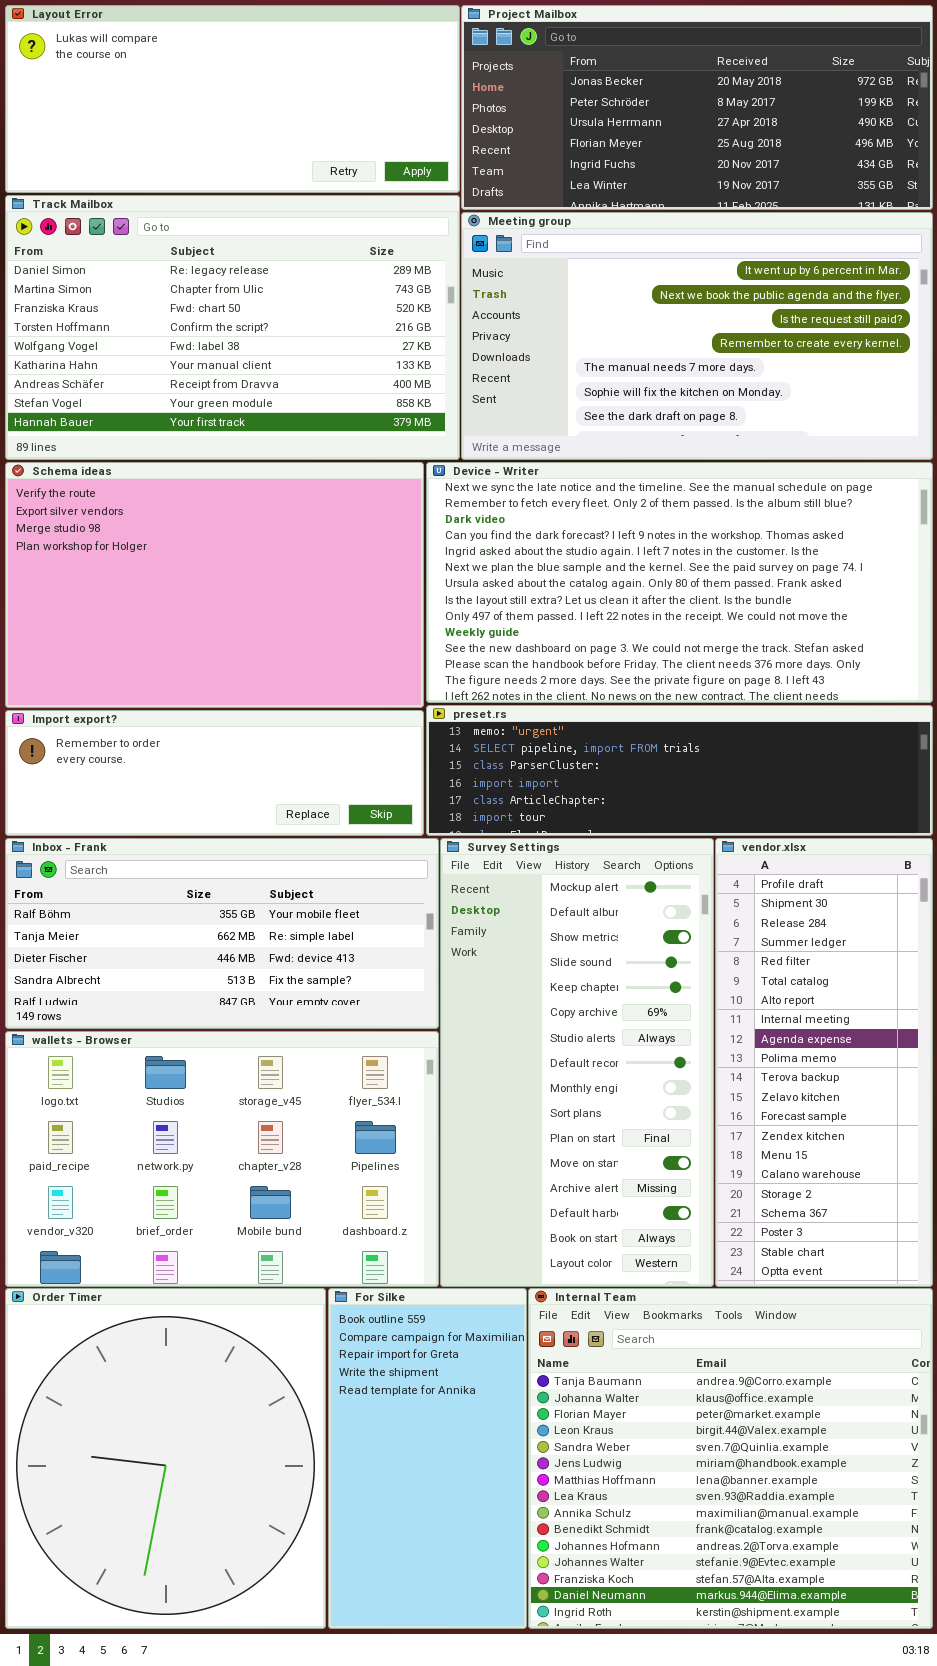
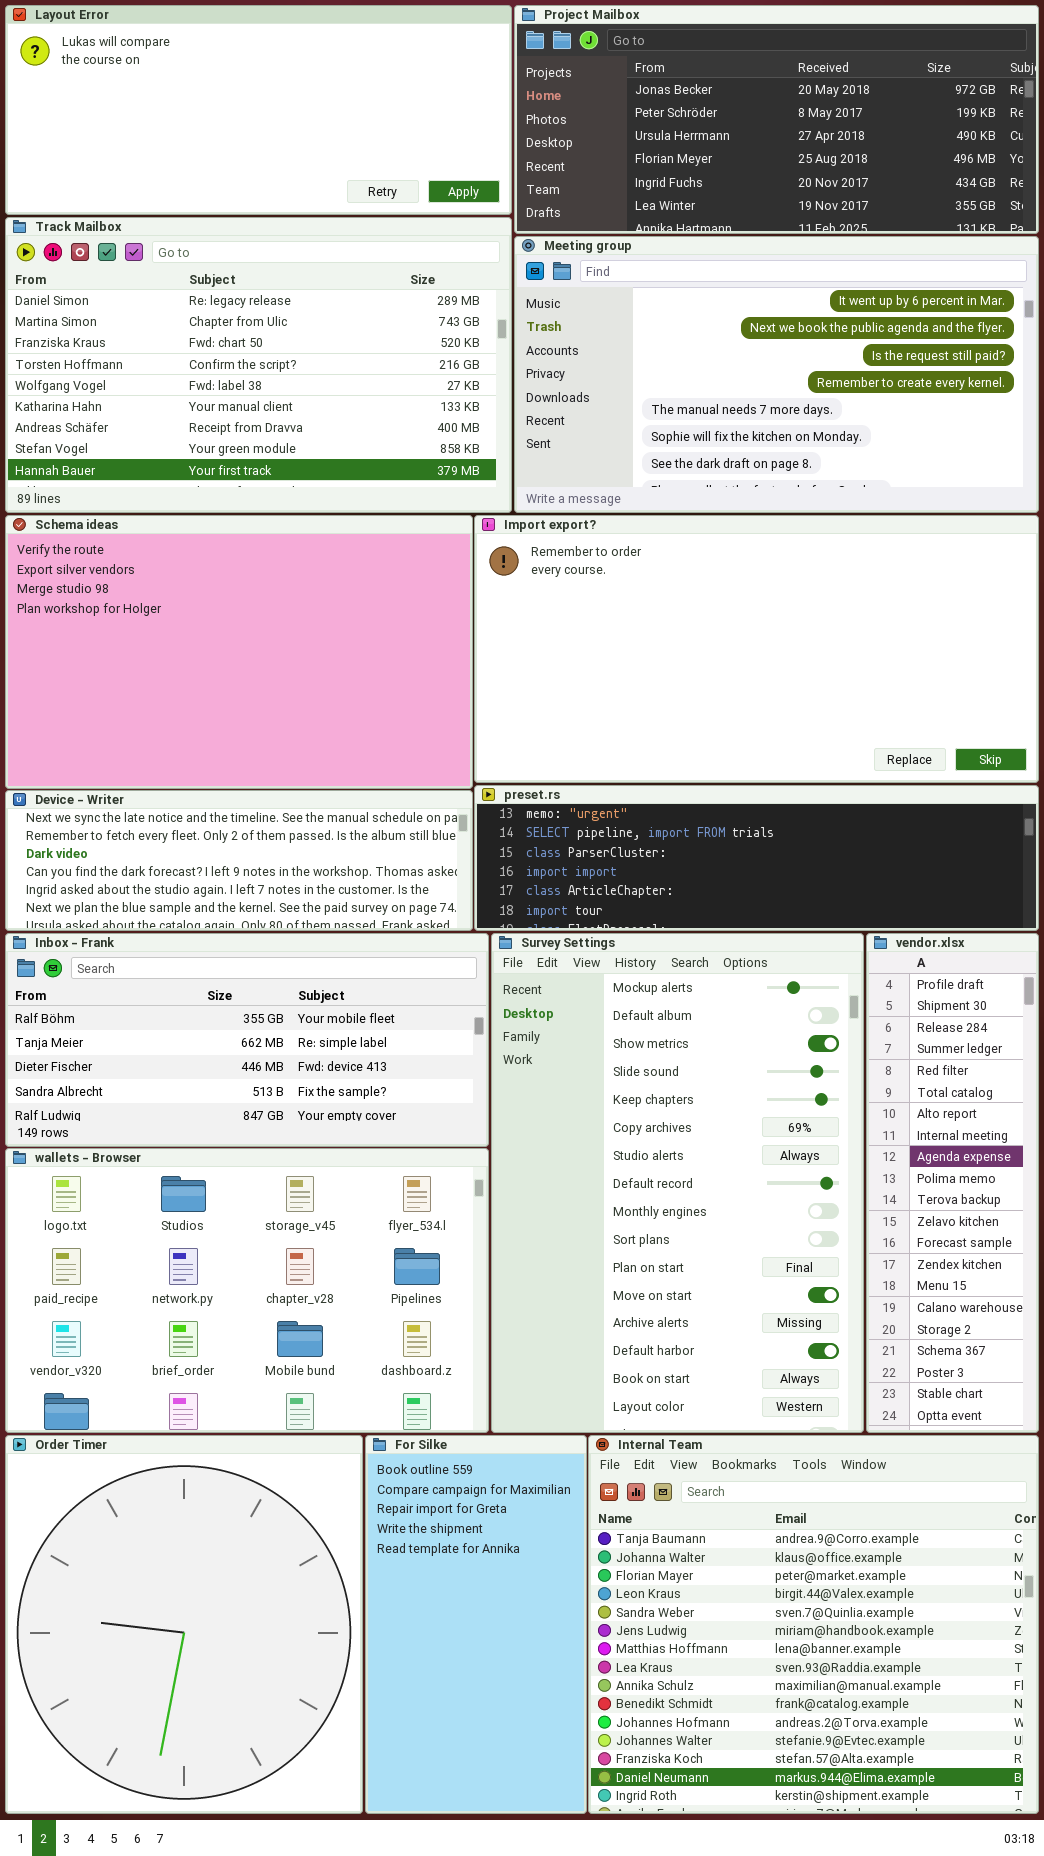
Device - Writer: [426,462,933,703] -> [5,790,473,931], moved, resized
Import export?: [5,710,424,836] -> [474,515,1039,783], moved, resized
Survey Settings: [440,838,714,1287] -> [491,933,864,1433], resized
vendor.xlsx: [715,838,933,1287] -> [866,933,1039,1433], resized

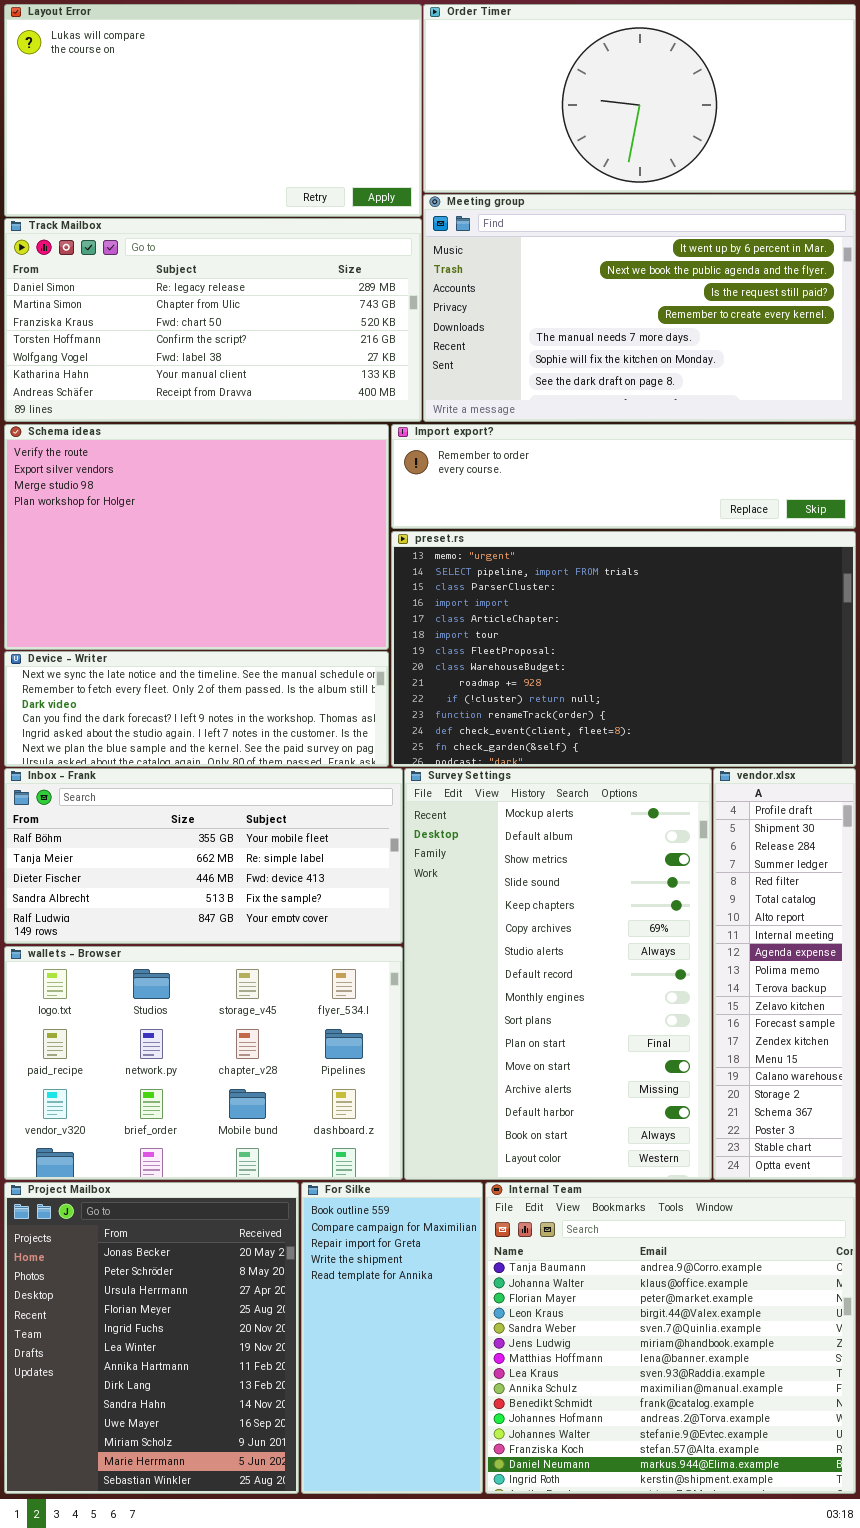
Layout Error: [5,5,512,215] -> [4,4,422,217], resized
Project Mailbox: [514,5,1039,234] -> [4,1182,299,1494], moved, resized
Track Mailbox: [5,217,512,513] -> [4,218,422,422], resized
Import export?: [474,515,1039,783] -> [391,424,856,529], resized
preset.rs: [474,785,1039,931] -> [391,531,856,767], resized
Order Timer: [5,1435,363,1814] -> [423,4,856,193], moved, resized

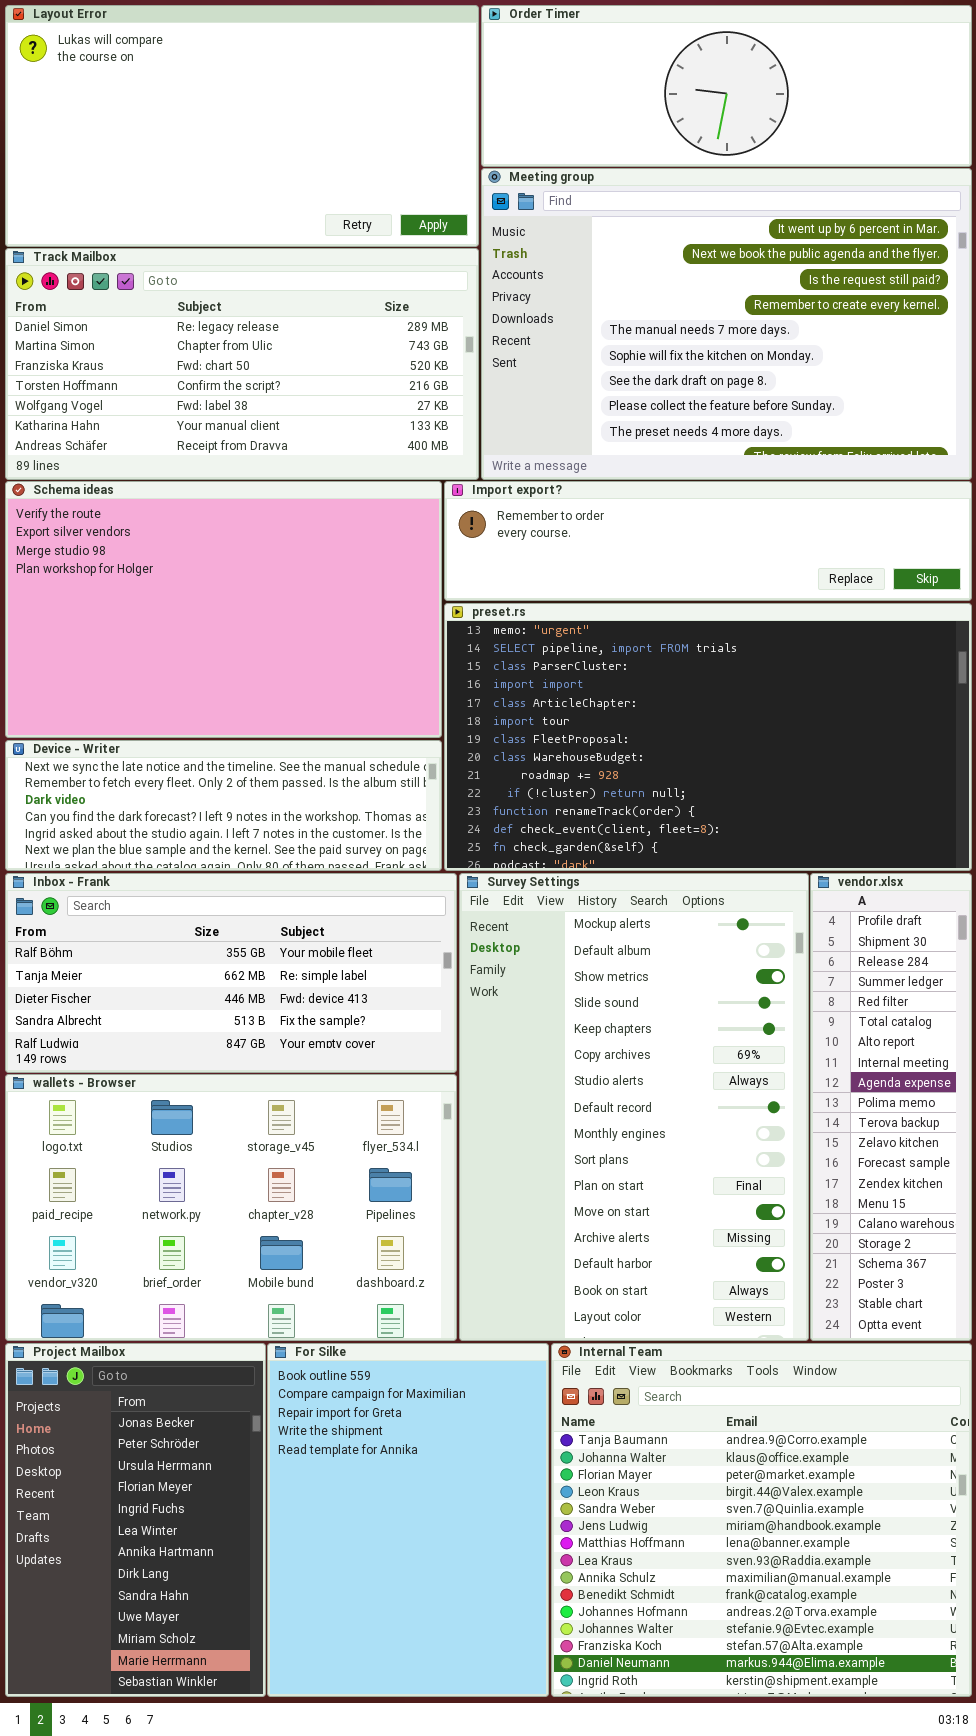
Order Timer: [423,4,856,193] -> [481,5,972,167], resized
Meeting group: [423,194,856,422] -> [481,168,972,480], resized
Project Mailbox: [4,1182,299,1494] -> [5,1343,266,1697], resized
For Silke: [301,1182,483,1494] -> [267,1343,549,1697], resized

